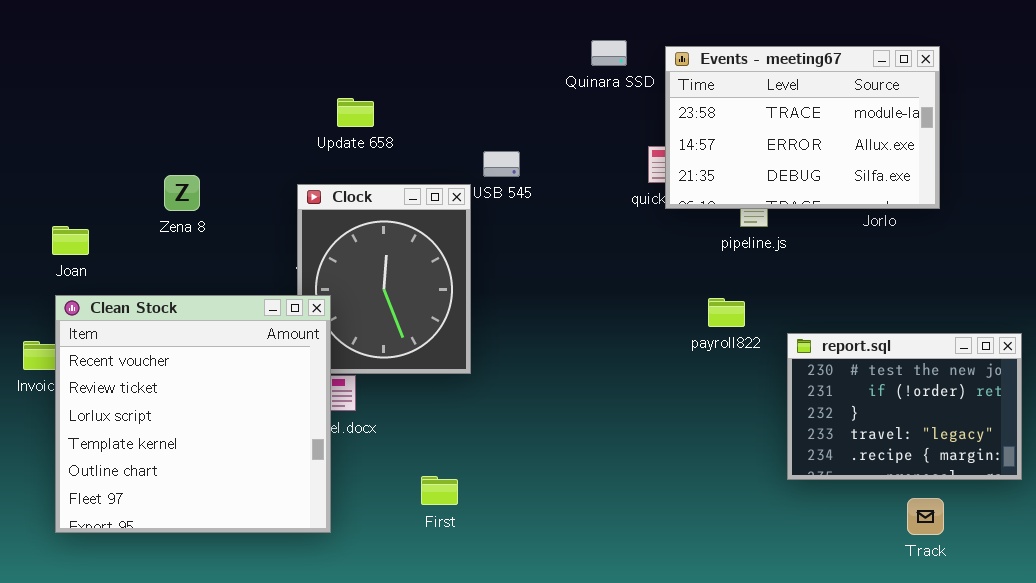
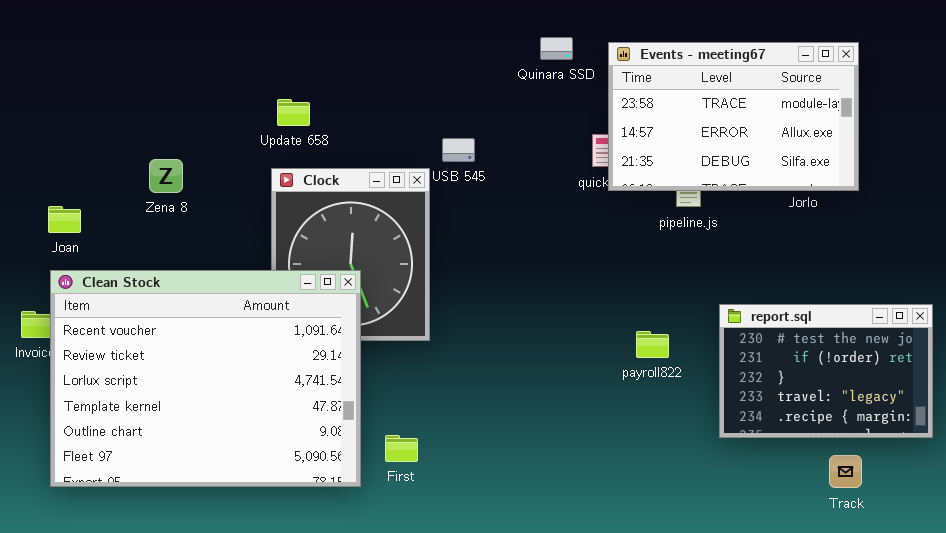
Update 658: [337,98,374,127] -> [277,99,310,126], moved
Clean Stock: [55,295,331,533] -> [50,270,361,487], resized
payroll822: [708,298,745,327] -> [636,331,669,358], moved

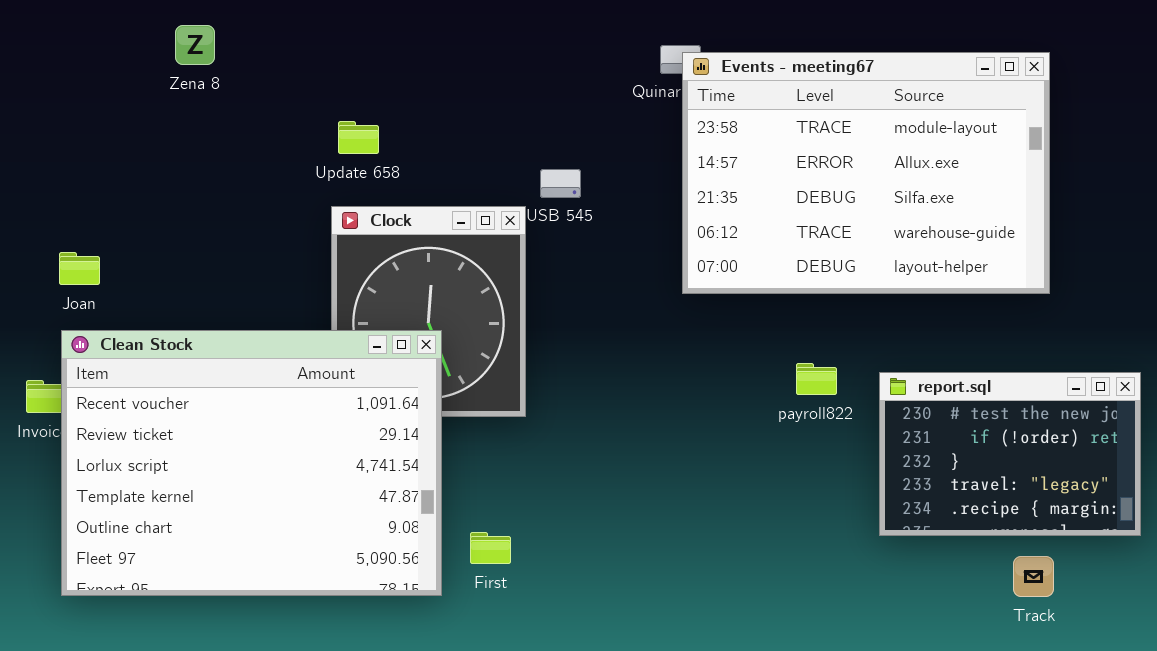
Events - meeting67: [608,42,859,191] -> [682,52,1050,294], resized
Zena 8: [149,159,183,193] -> [175,25,215,65], moved
payroll822: [636,331,669,358] -> [796,363,837,395], moved

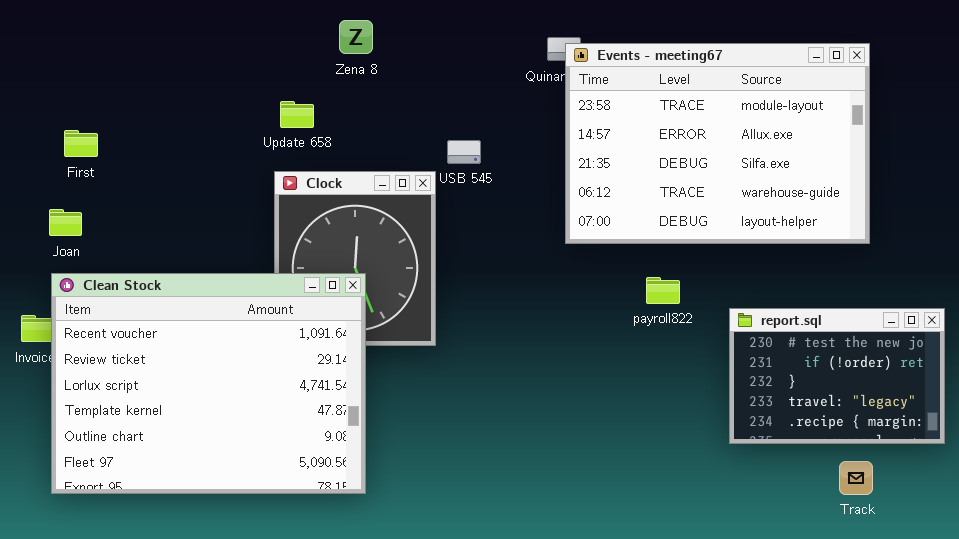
Zena 8: [175,25,215,65] -> [339,20,373,54], moved
payroll822: [796,363,837,395] -> [646,277,680,304], moved
First: [470,532,511,564] -> [64,130,98,157], moved

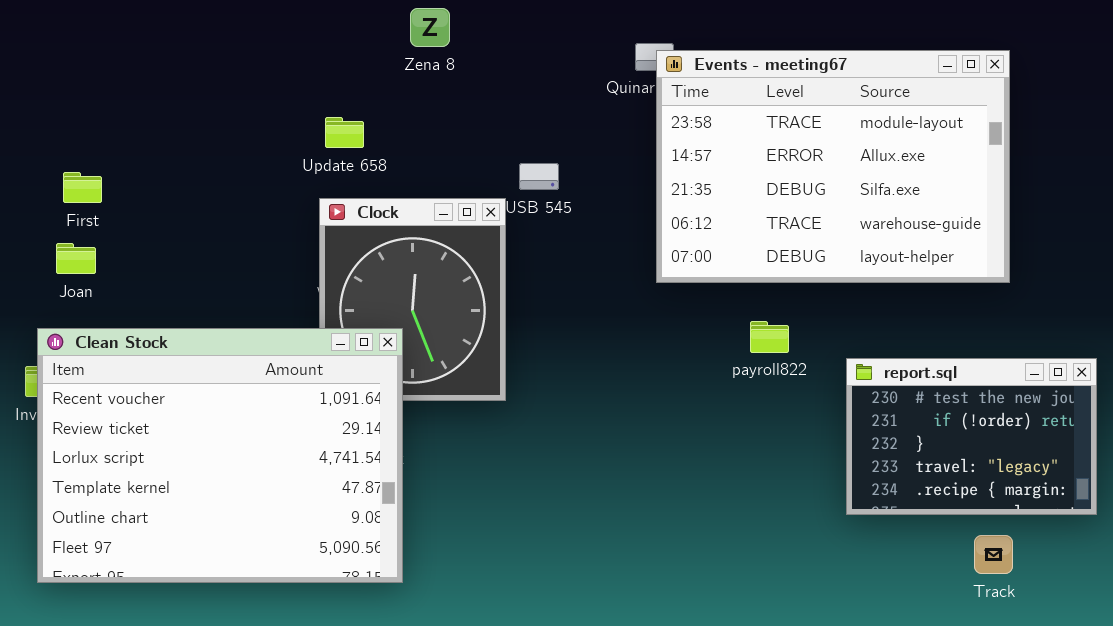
Zena 8: [339,20,373,54] -> [410,8,450,47], moved
First: [64,130,98,157] -> [63,172,102,203], moved
Clean Stock: [51,273,366,494] -> [37,328,403,583], moved

